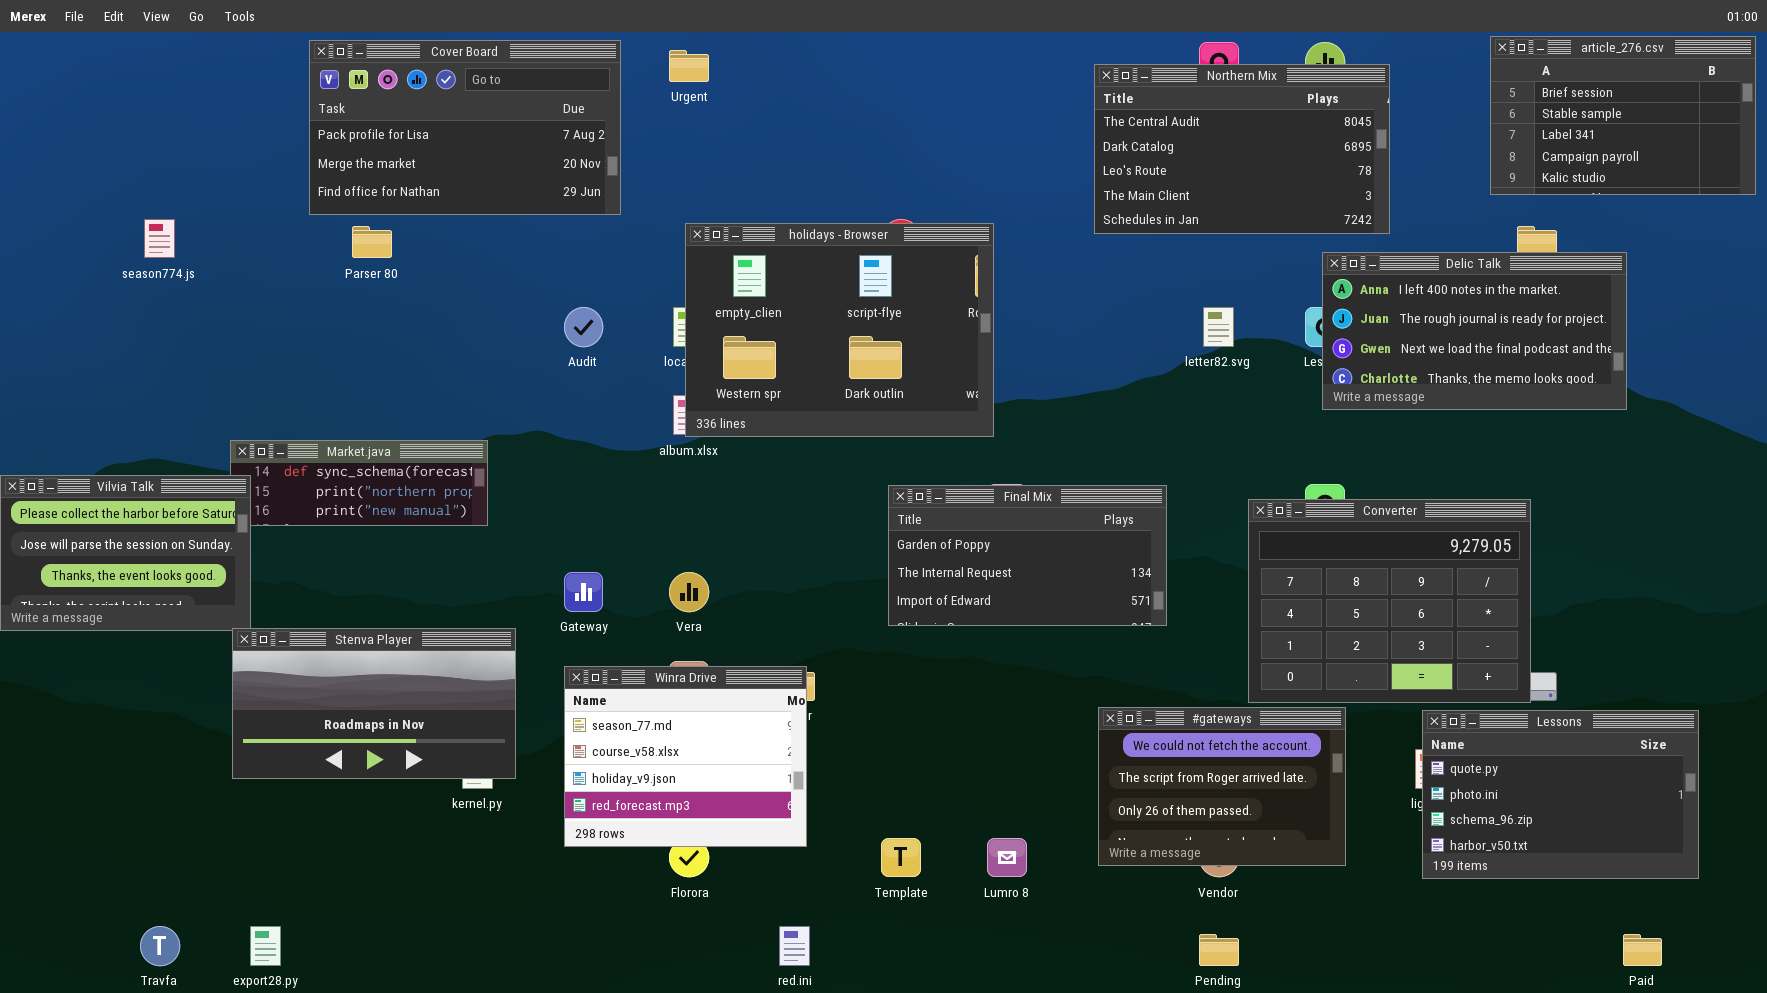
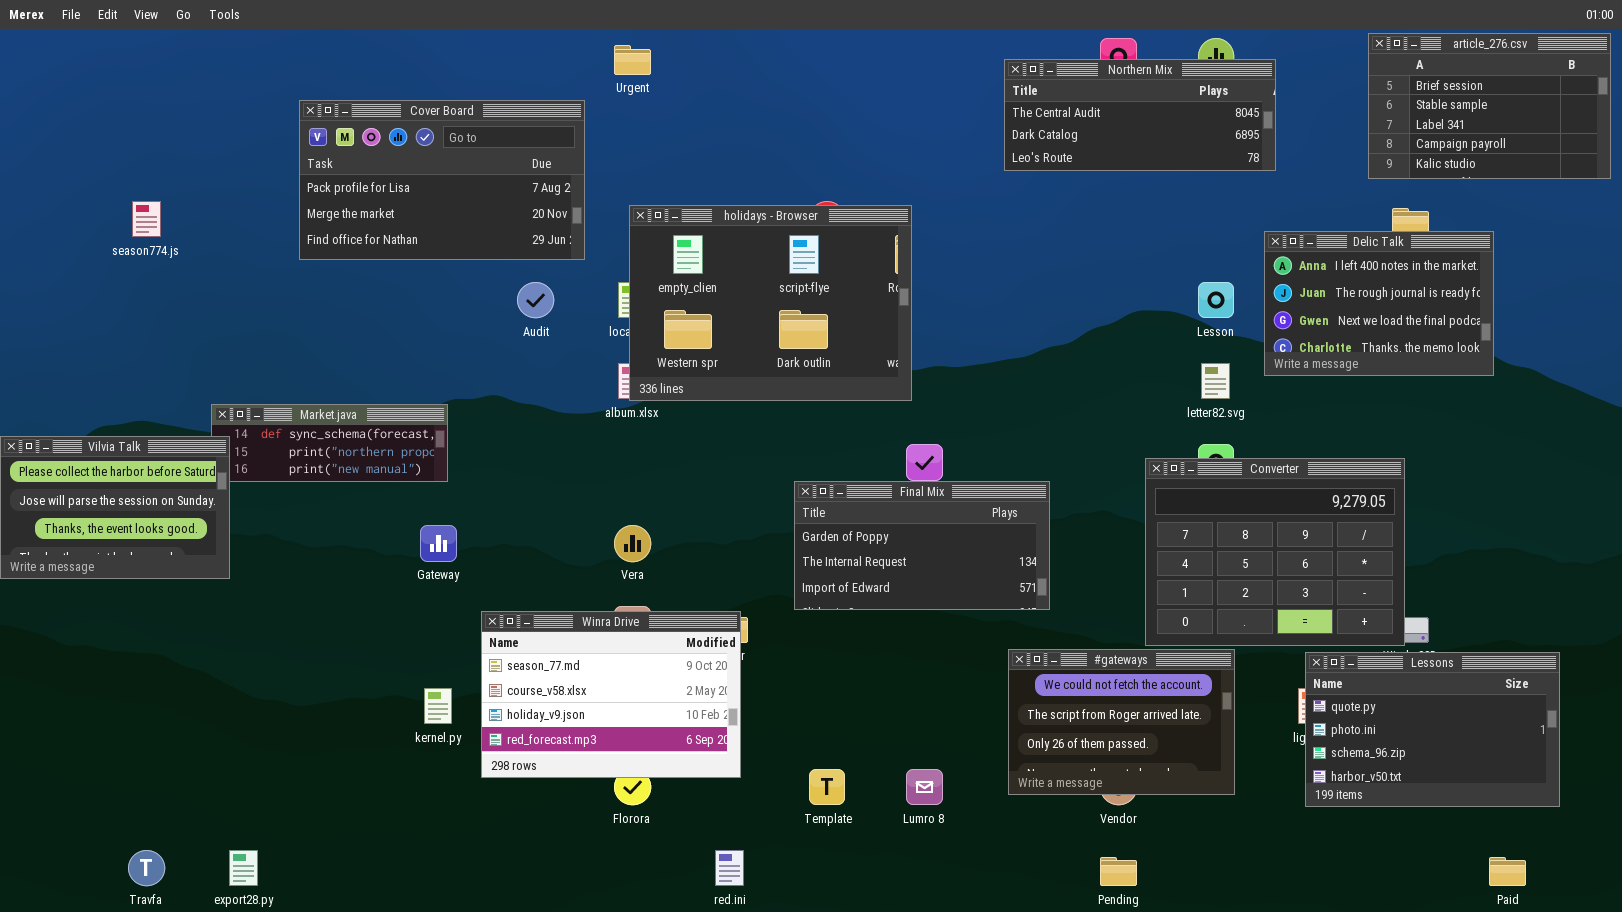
Cover Board: [309,40,621,215] -> [299,100,585,260], moved
Northern Mix: [1094,64,1390,234] -> [1004,59,1276,171], resized
Delic Talk: [1322,252,1627,410] -> [1264,231,1494,376], resized
letter82.svg: [1203,307,1234,347] -> [1201,363,1230,399], moved
Final Mix: [888,485,1167,626] -> [794,481,1050,610], moved
Gateway: [564,572,603,612] -> [420,525,457,562], moved
Stenva Player: [232,628,516,779] -> none, closed
Winra Drive: [564,666,807,847] -> [481,611,741,778], resized

